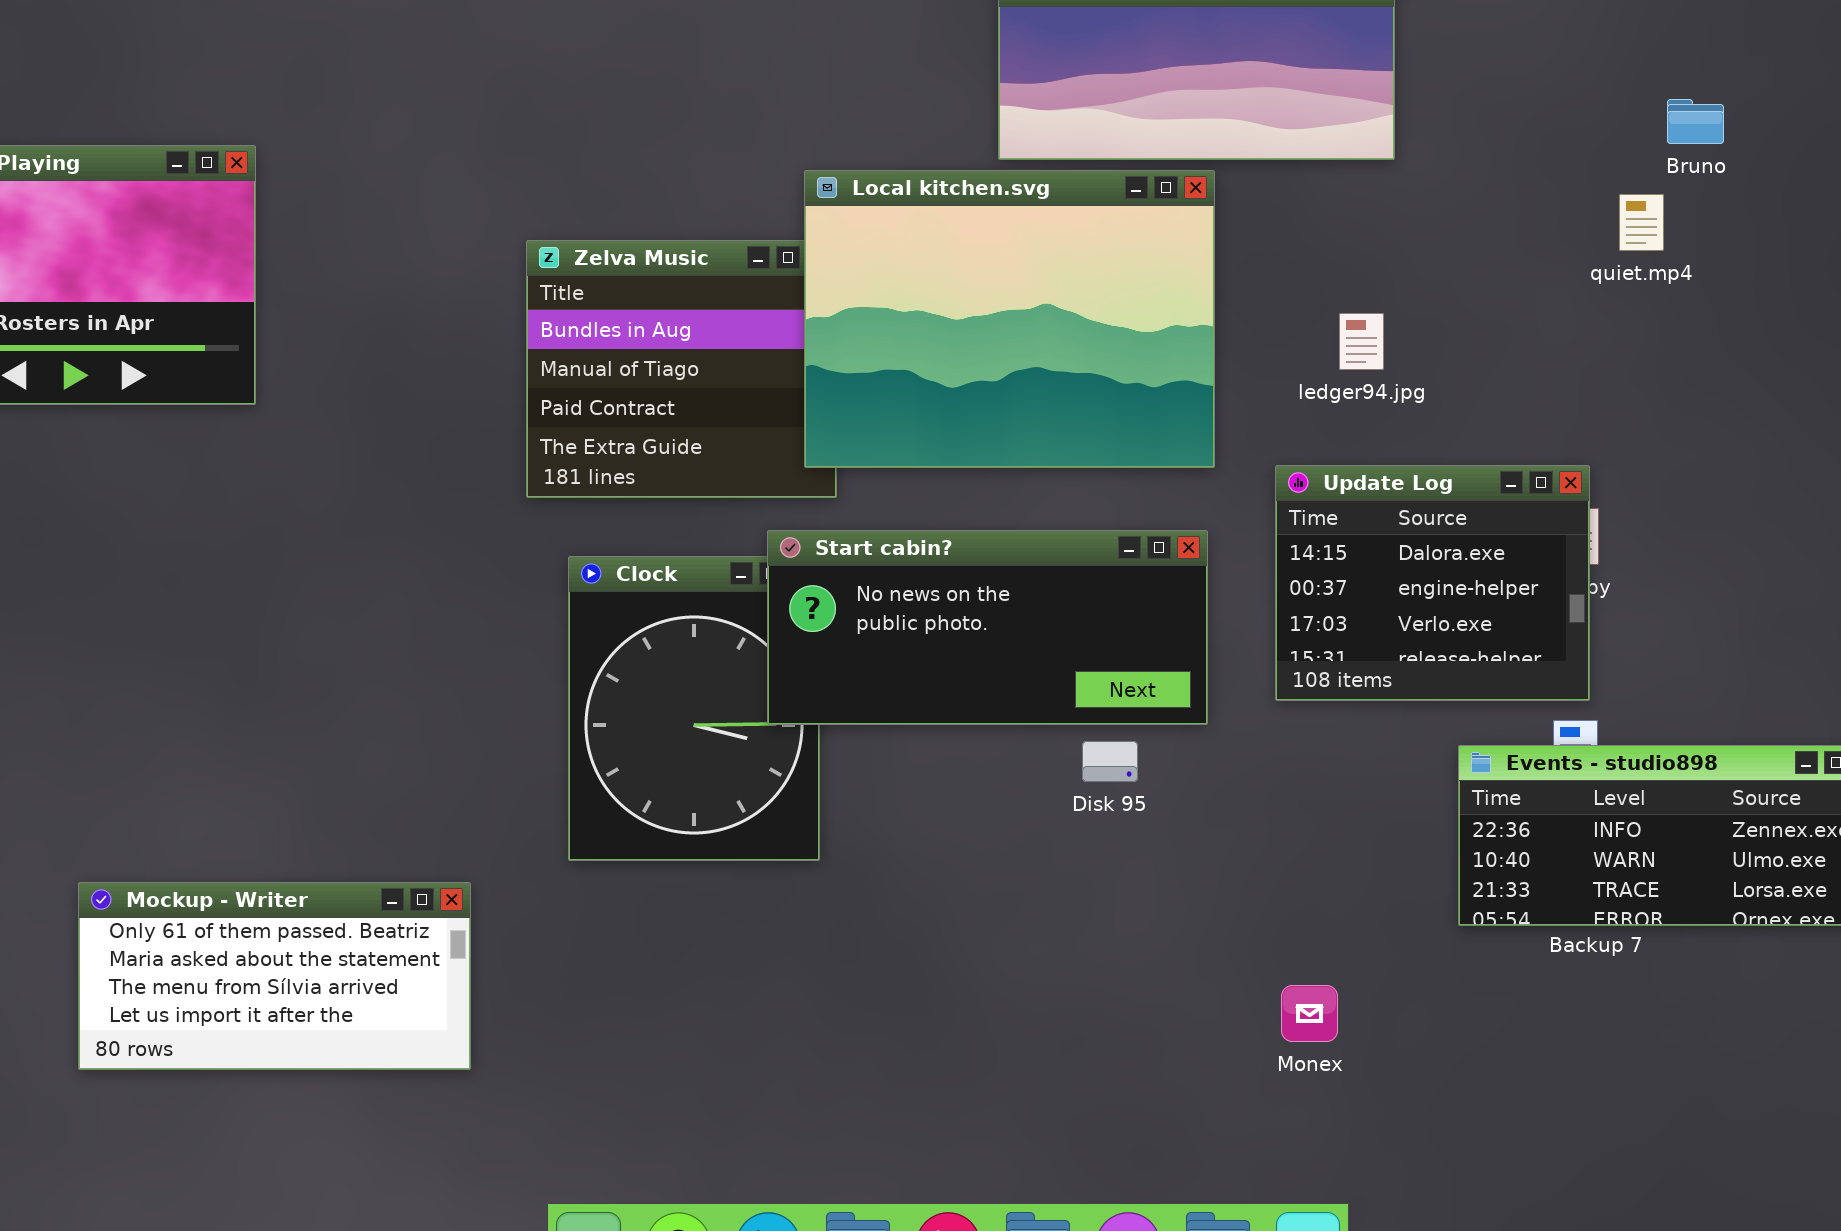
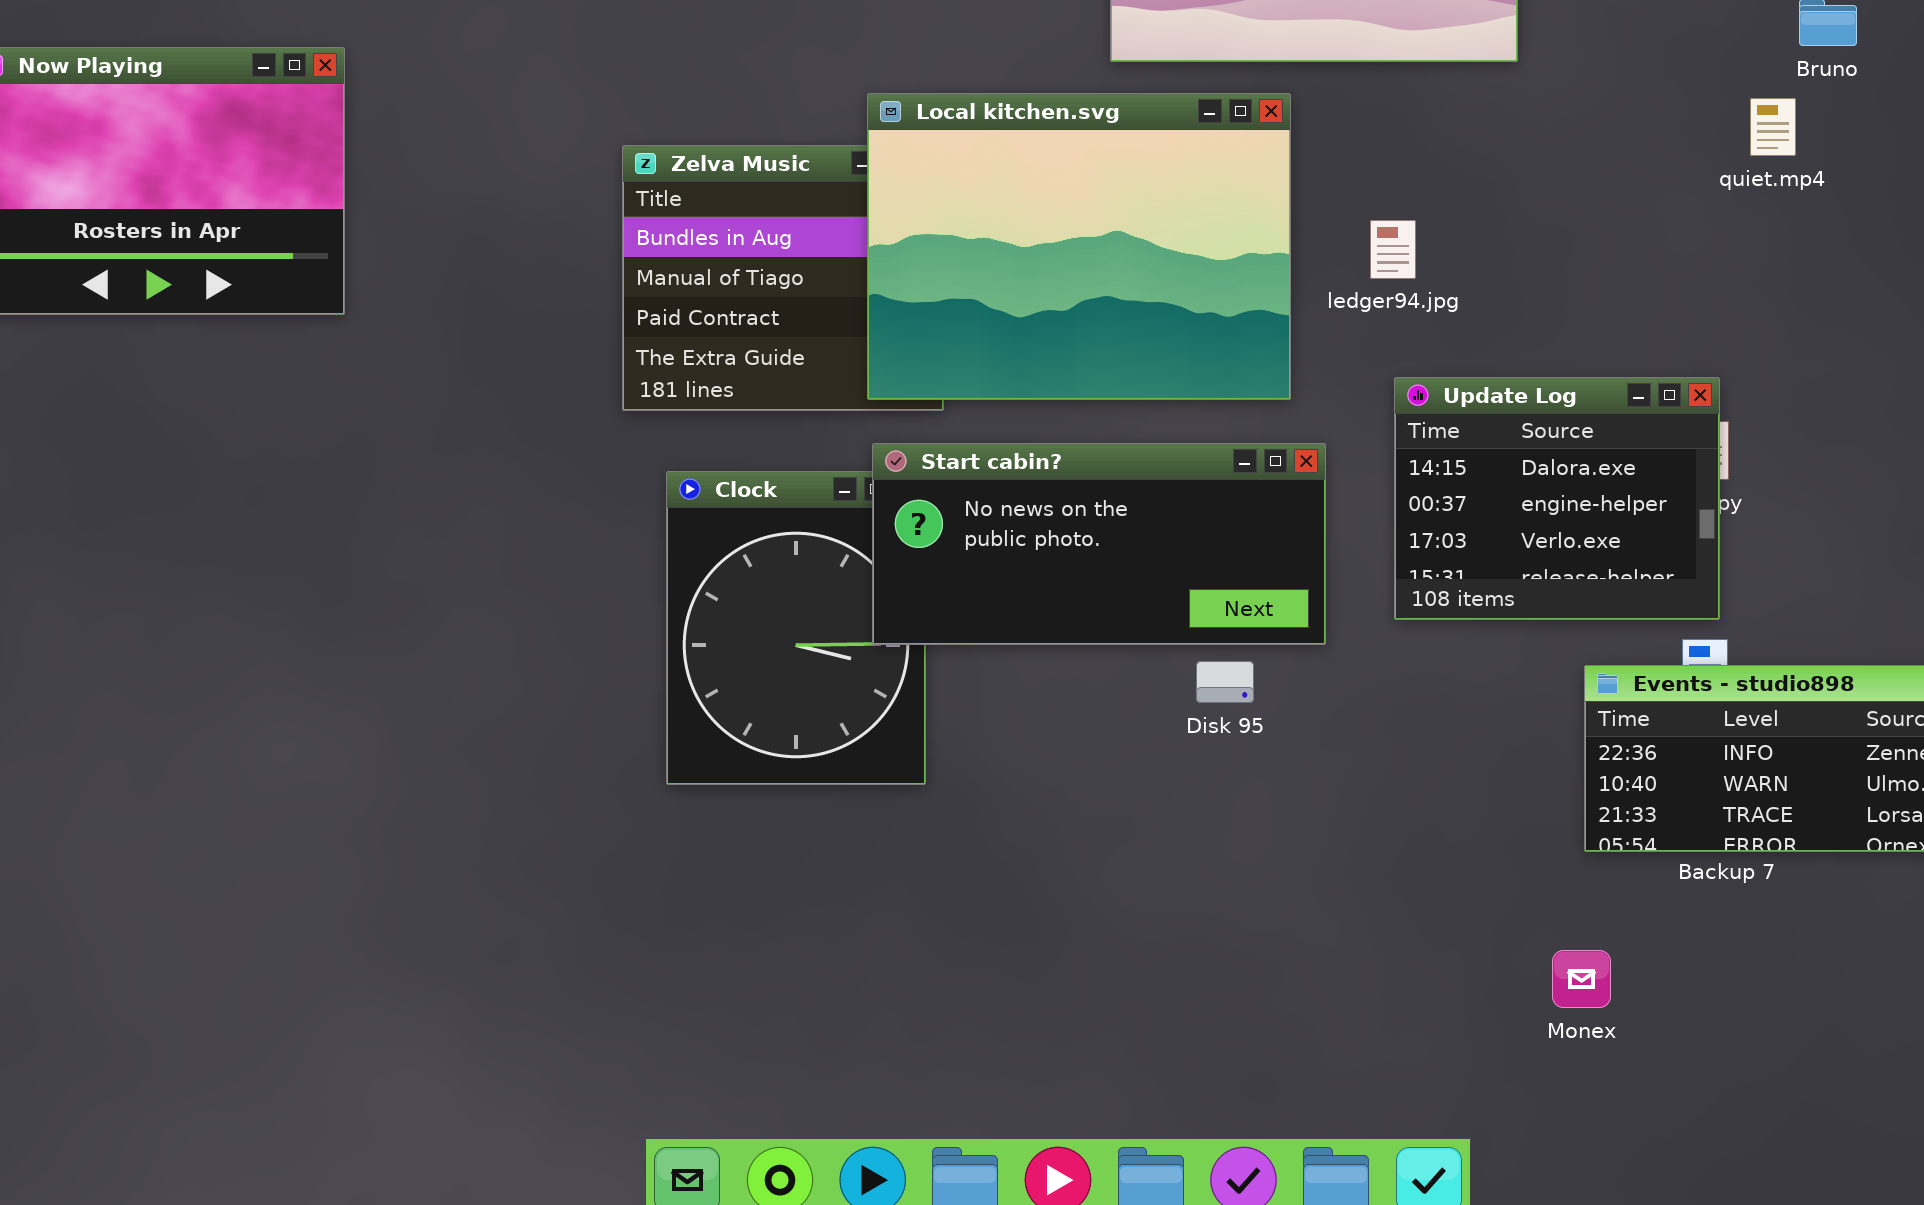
Local kitchen.svg: [804,170,1215,468] -> [867,93,1291,400], moved
ledger94.jpg: [1339,313,1384,370] -> [1370,220,1416,279], moved
Mockup - Writer: [78,882,471,1070] -> none, closed
Monex: [1281,985,1338,1042] -> [1552,950,1611,1008], moved

